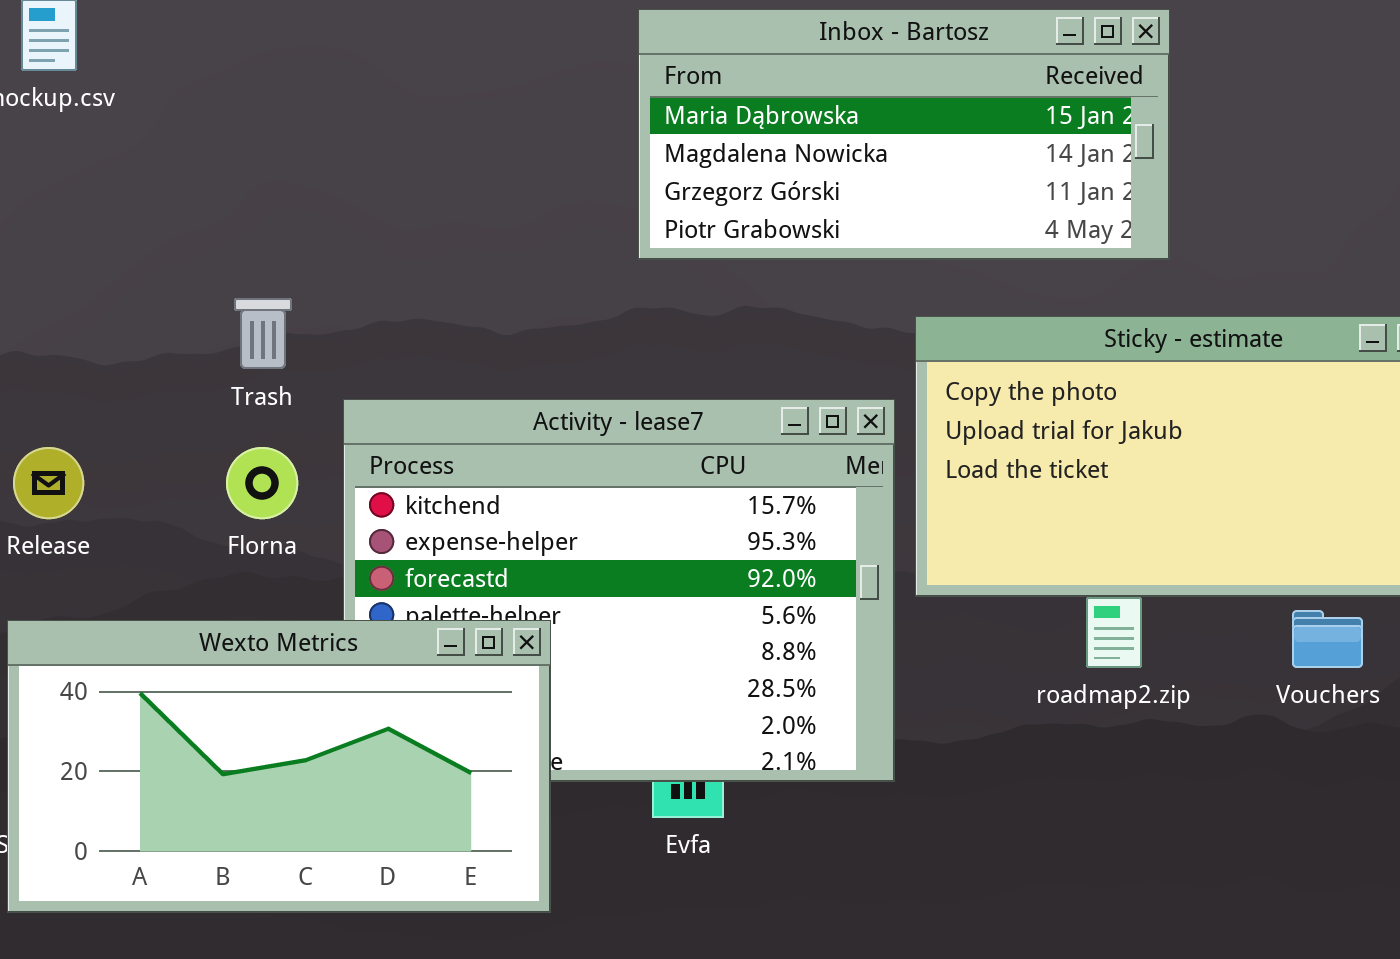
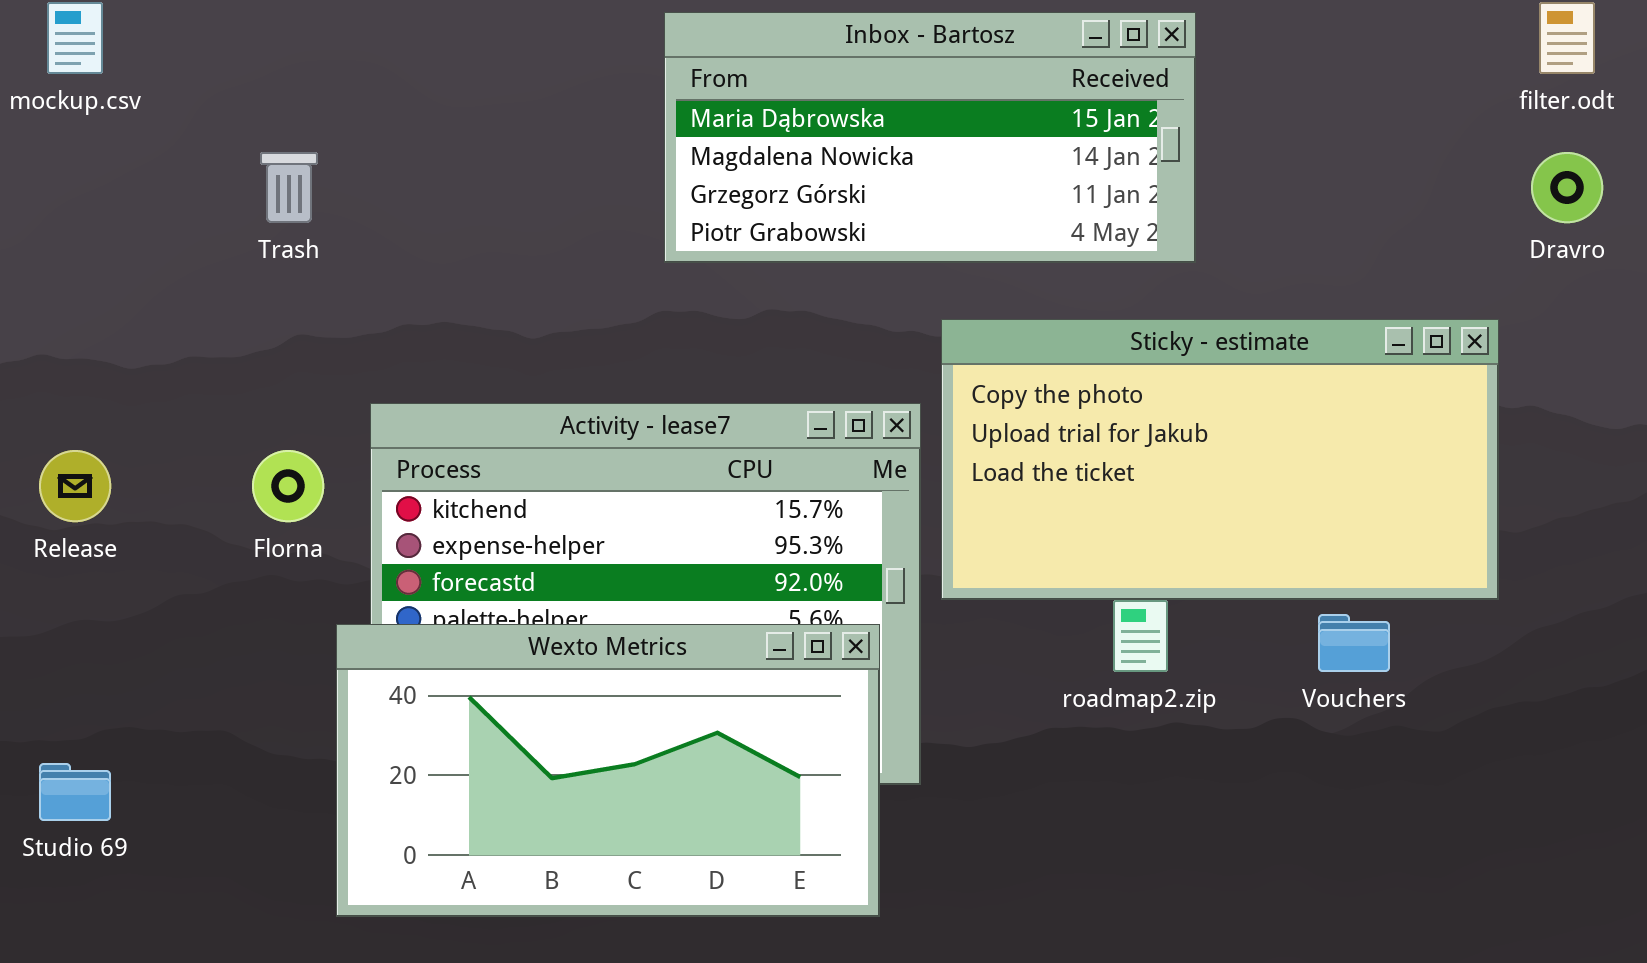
Trash: [234,298,292,369] -> [260,152,318,223], moved
Wexto Metrics: [7,620,551,913] -> [336,624,880,917], moved

